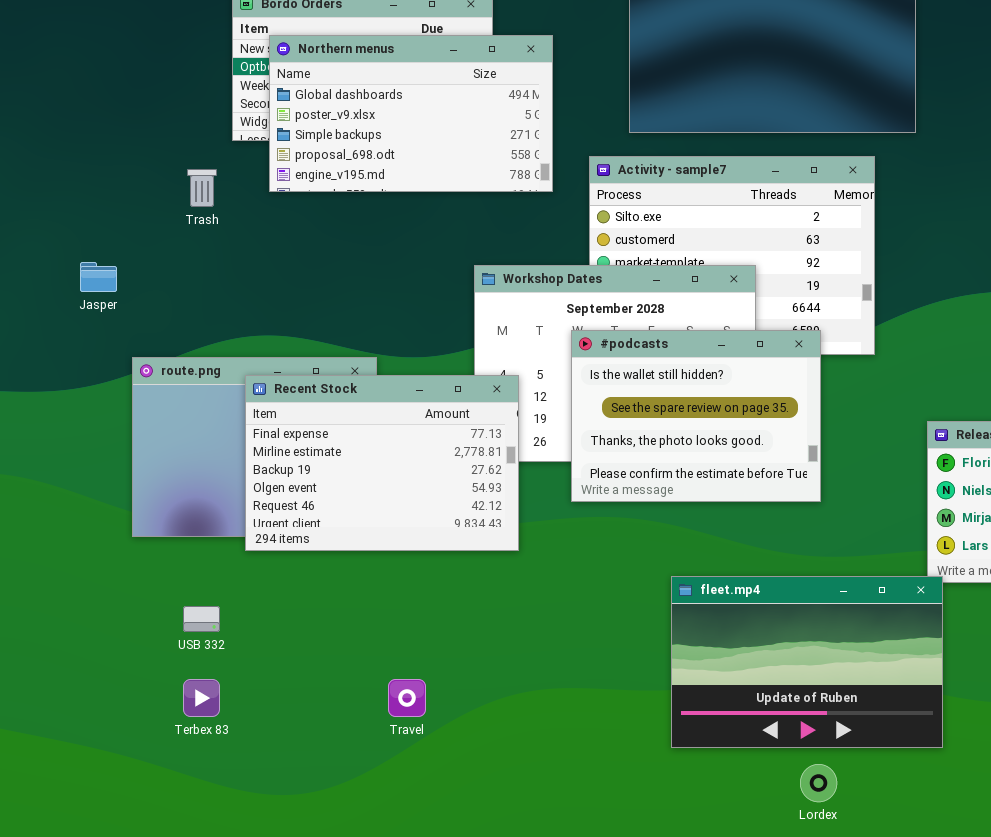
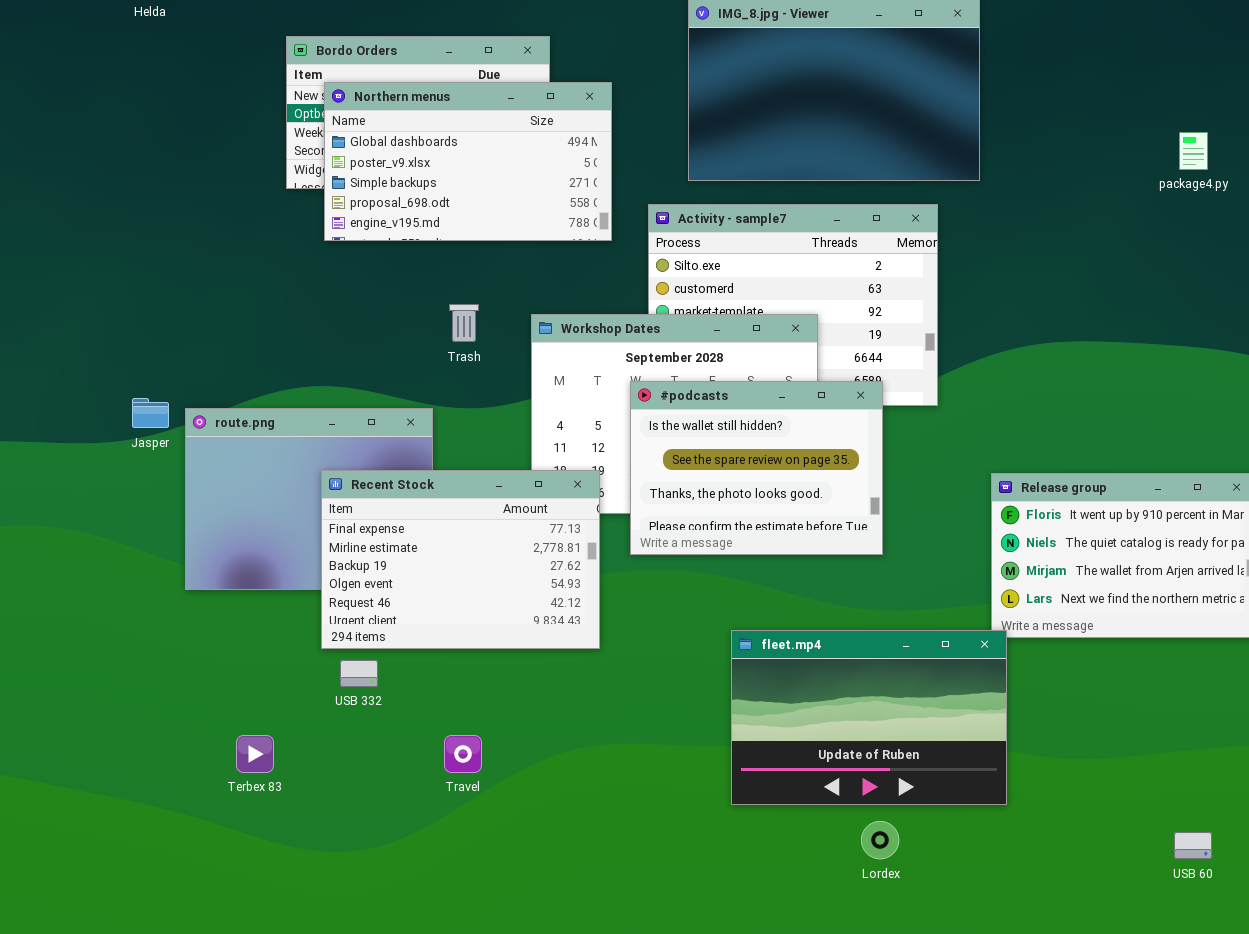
Trash: [187,169,217,207] -> [449,304,479,342], moved
Jasper: [80,262,117,292] -> [132,398,169,428], moved
Recent Stock: [245,375,519,551] -> [321,470,600,649], moved
USB 332: [183,606,220,632] -> [340,660,378,687], moved

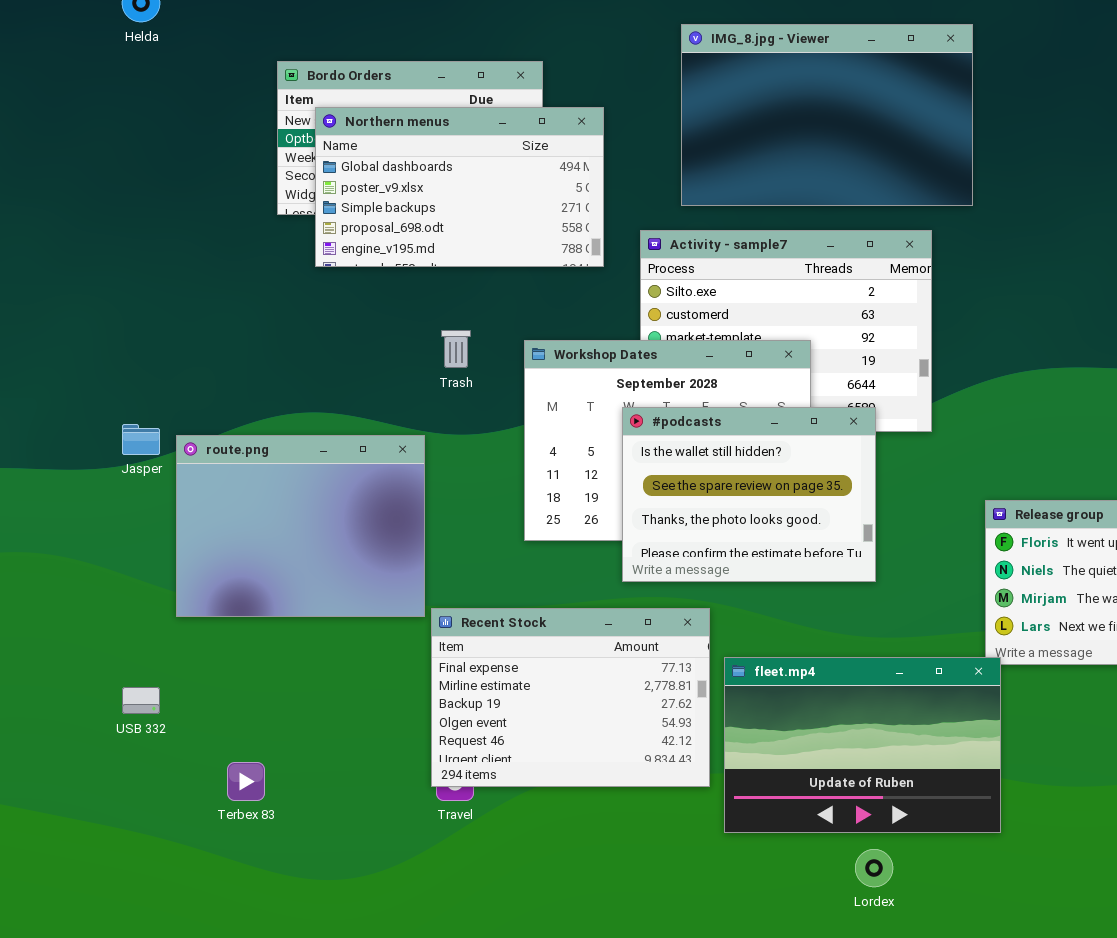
Recent Stock: [321,470,600,649] -> [431,608,710,787], moved
USB 332: [340,660,378,687] -> [122,687,160,714], moved

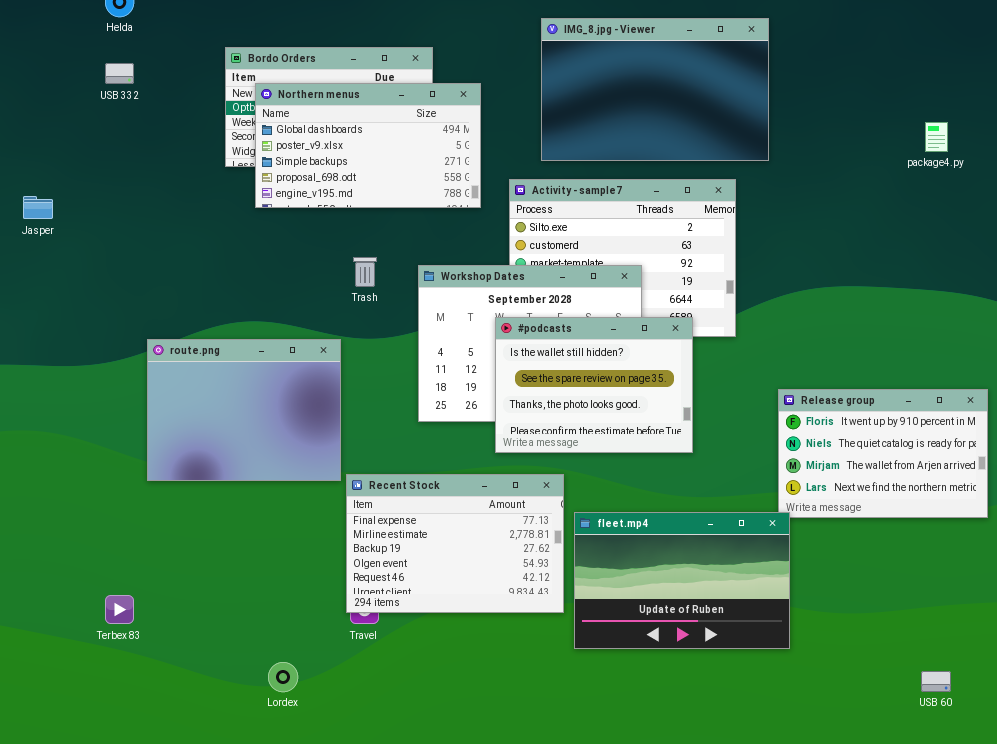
Jasper: [122,424,160,455] -> [23,196,53,219], moved
USB 332: [122,687,160,714] -> [105,63,134,84], moved
Terbex 83: [227,762,265,801] -> [105,595,134,624], moved
Lordex: [855,849,893,887] -> [268,662,298,692], moved

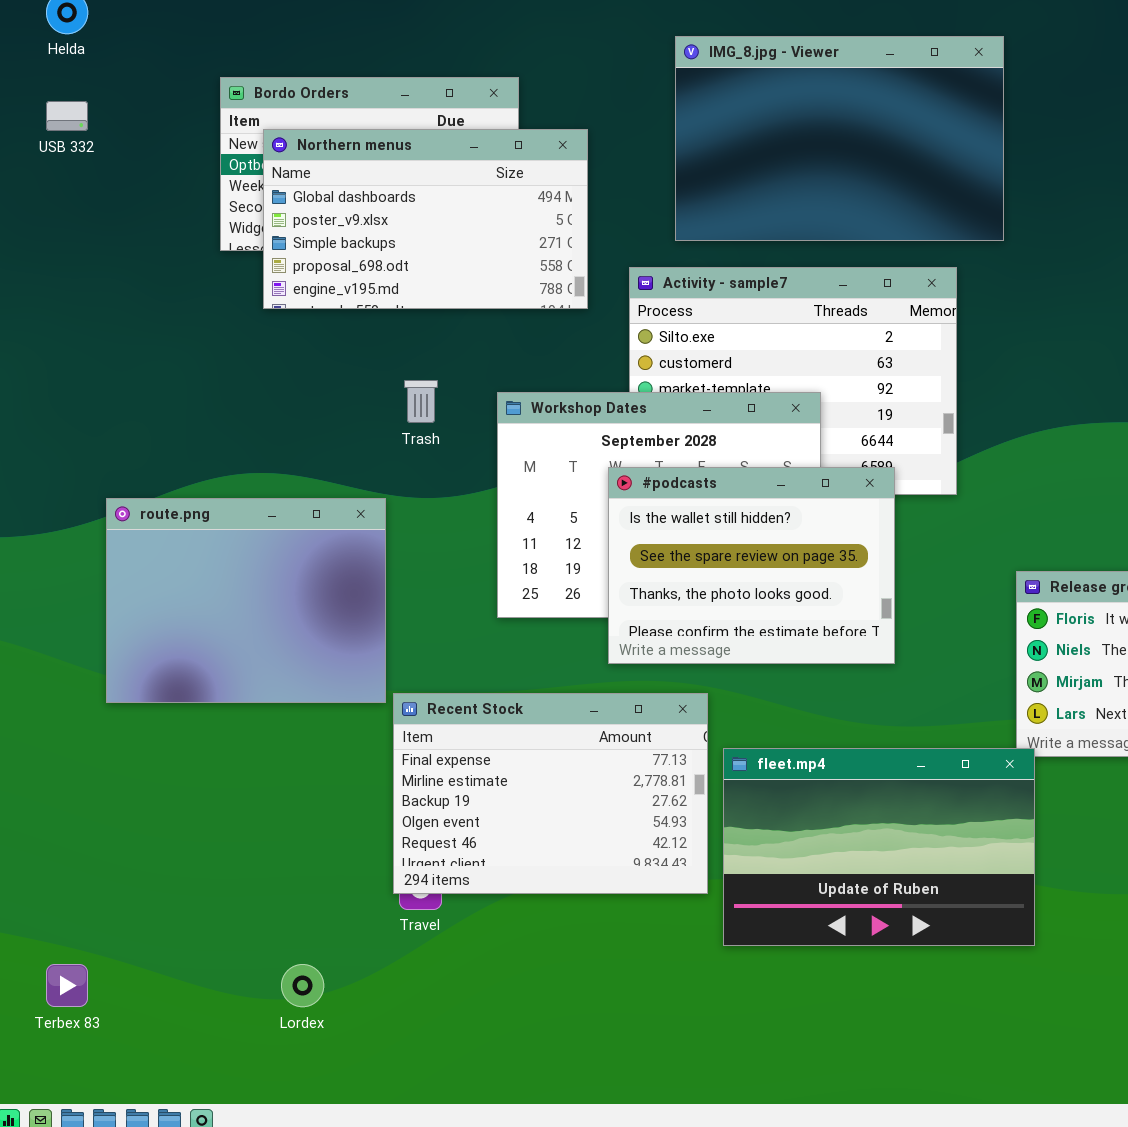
Terbex 83: [105,595,134,624] -> [46,964,88,1007], moved

